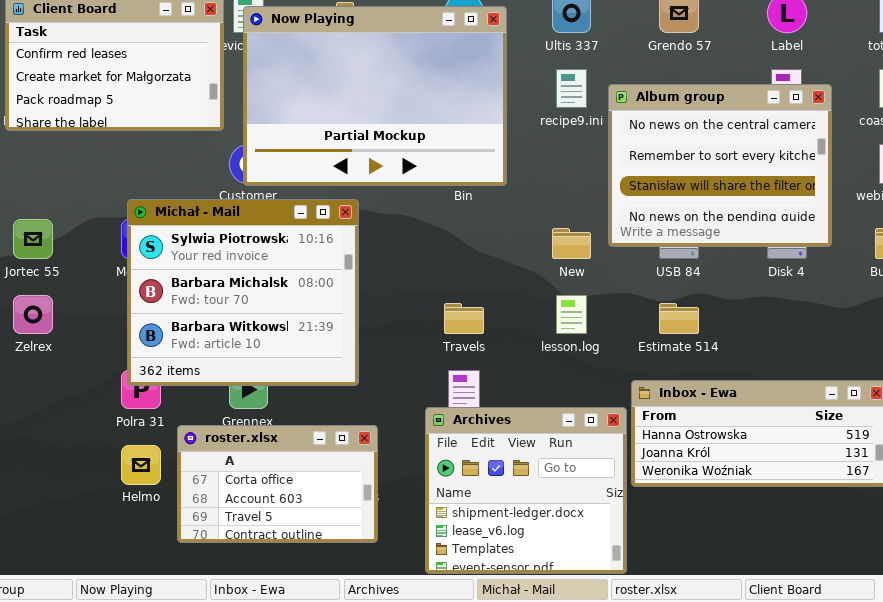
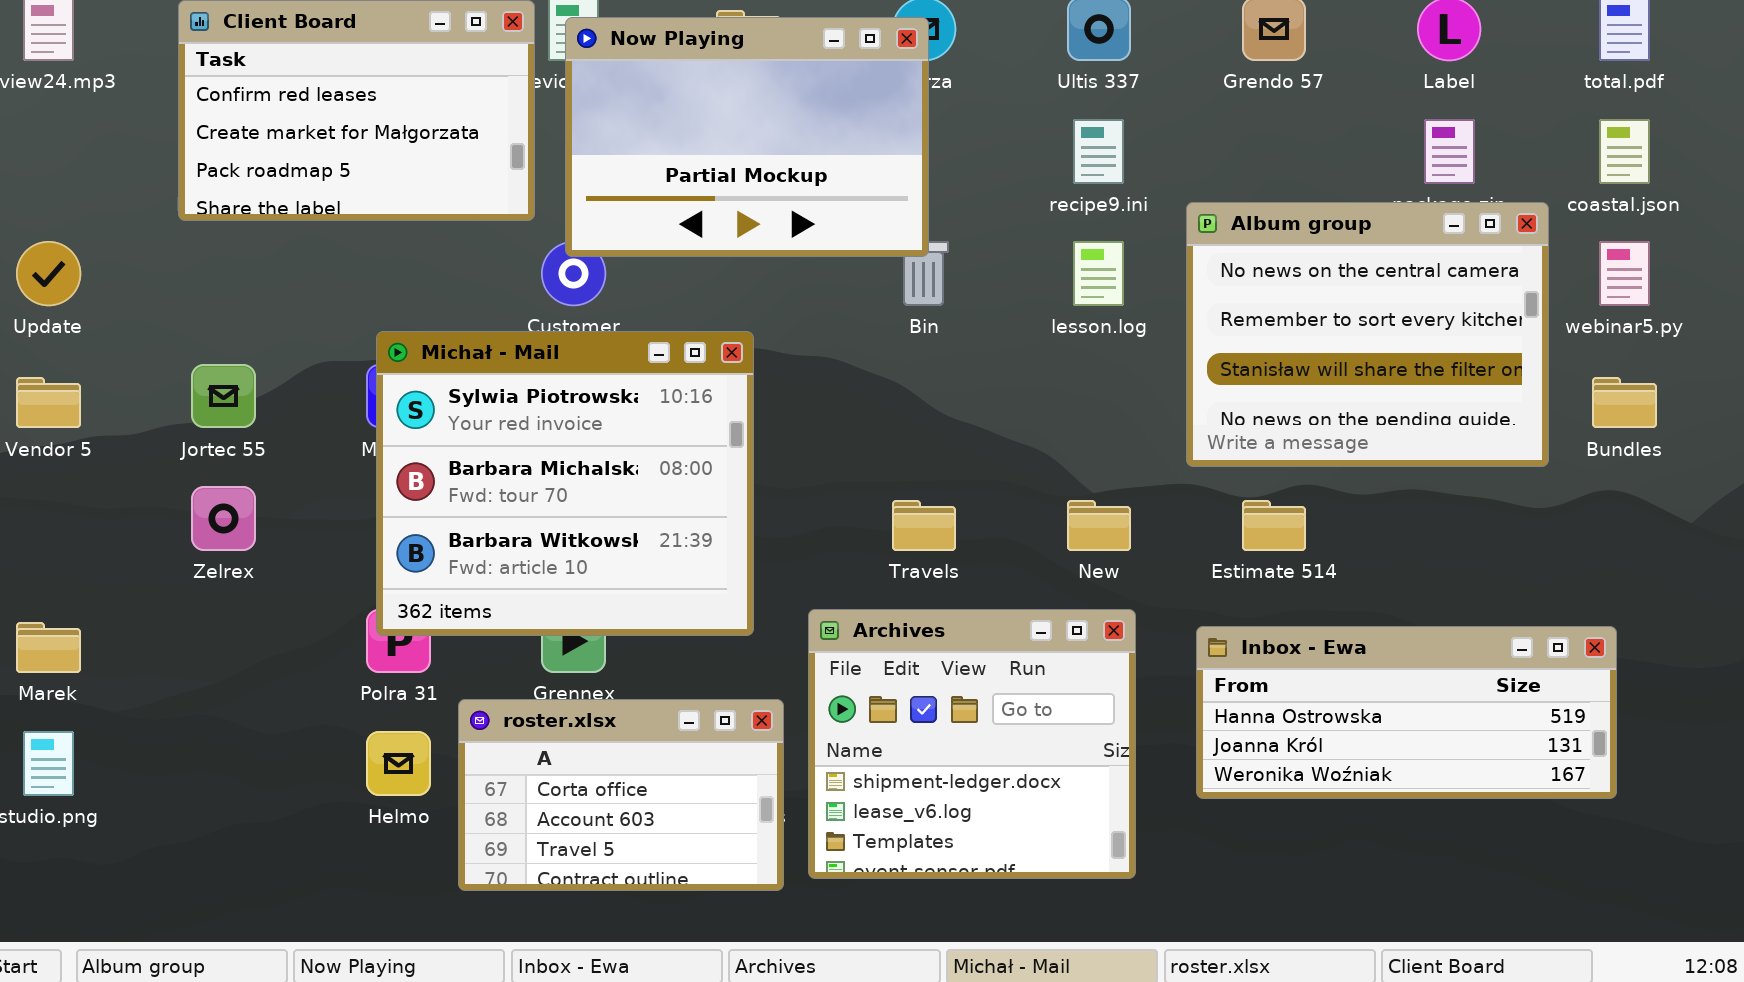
Now Playing: [243,6,507,186] -> [565,17,929,257], resized
Album group: [608,84,832,247] -> [1186,202,1549,467], moved
New: [552,228,591,259] -> [1067,500,1131,551], moved
lesson.log: [556,295,587,334] -> [1073,241,1124,306], moved
Archives: [425,407,627,574] -> [808,609,1136,879], moved

